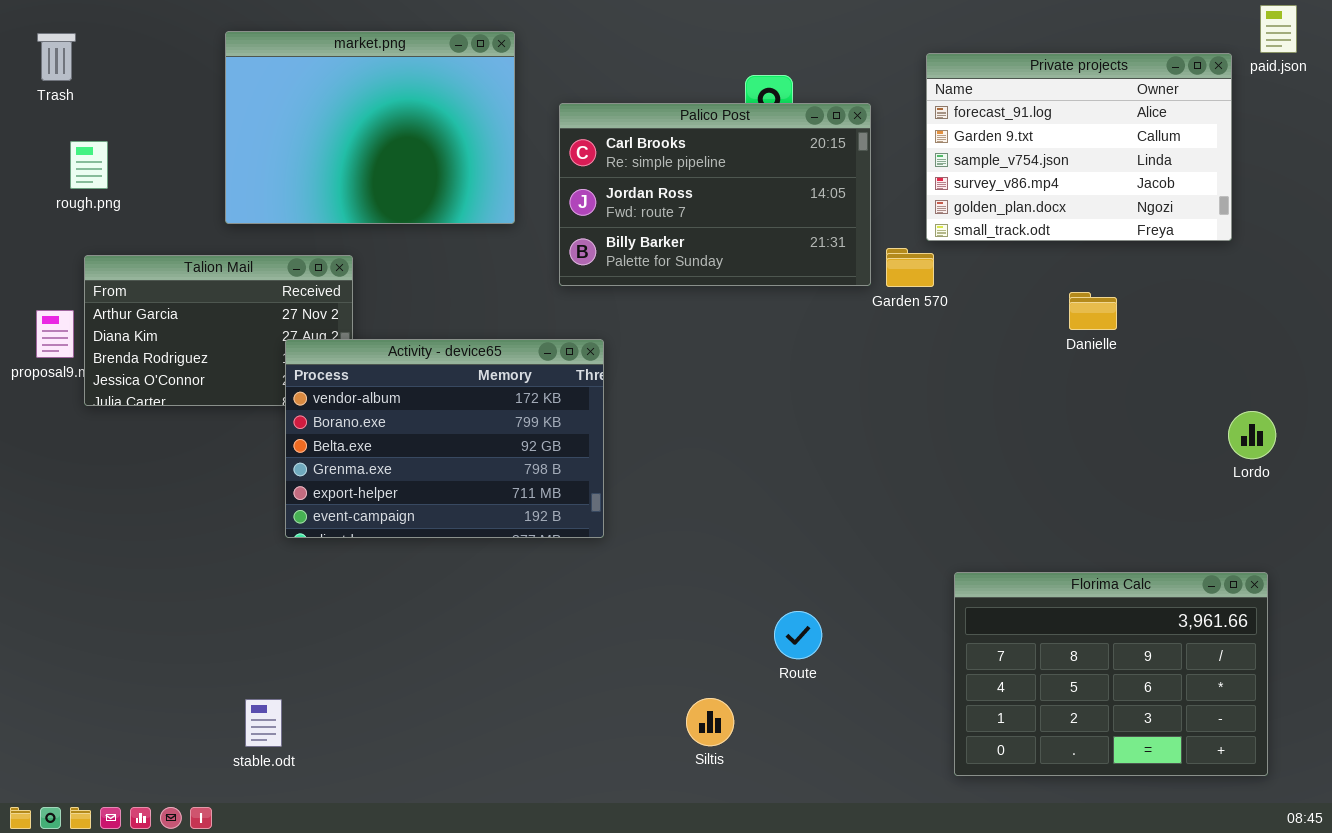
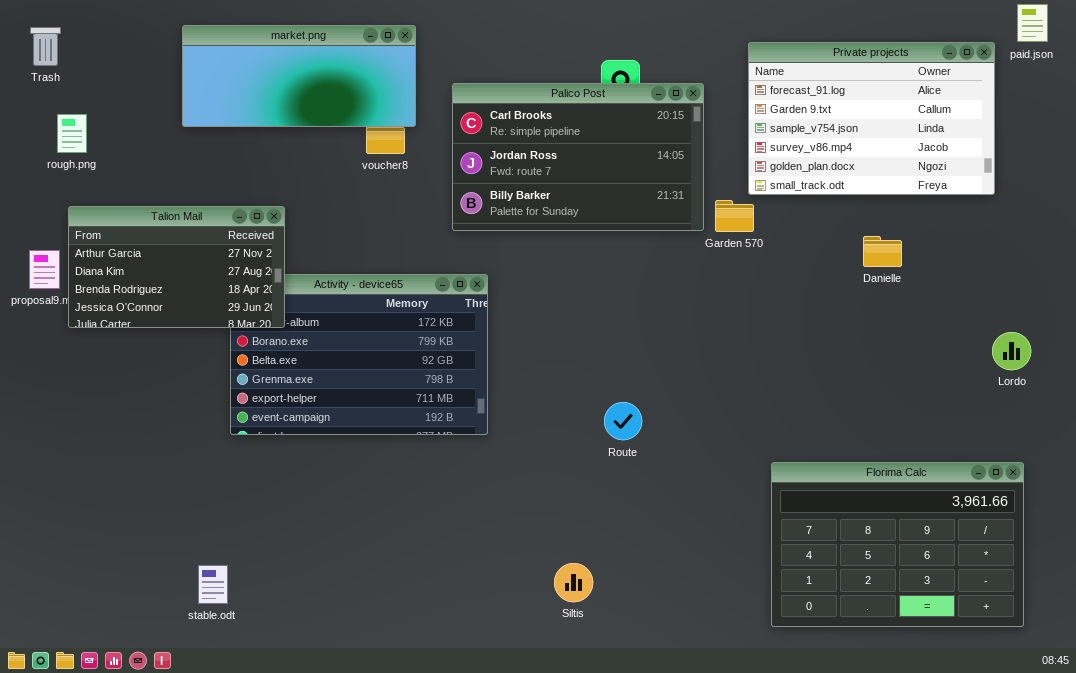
market.png: [225,31,515,224] -> [182,25,416,127], resized
Talion Mail: [84,255,353,406] -> [68,206,285,328], raised
Route: [774,611,822,659] -> [604,402,642,440], moved

